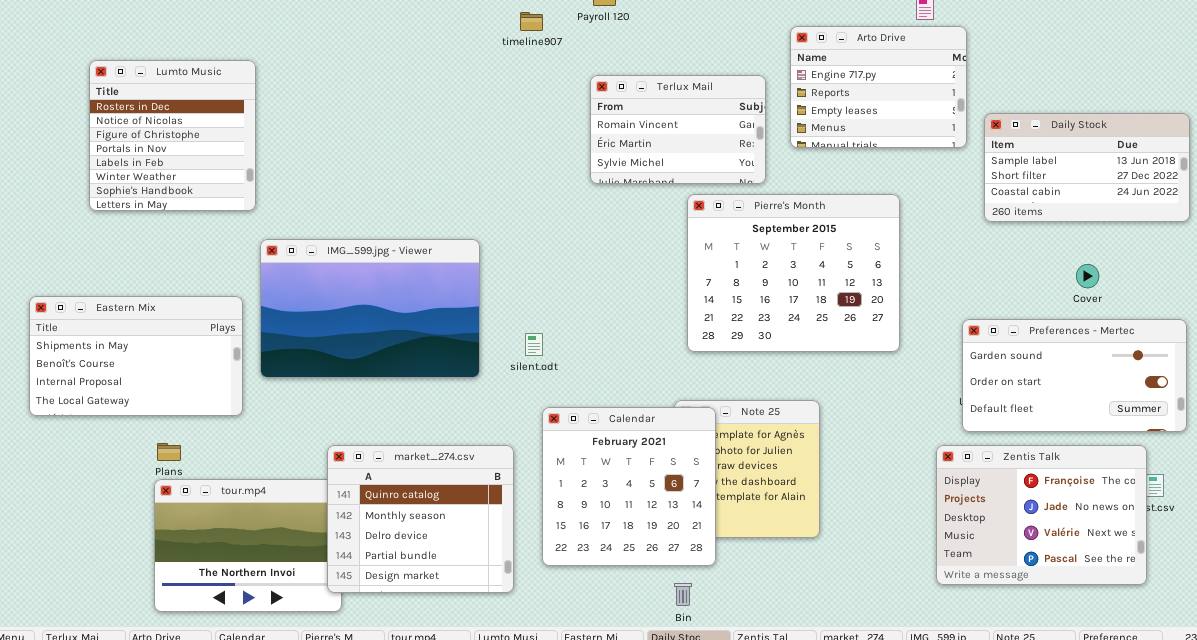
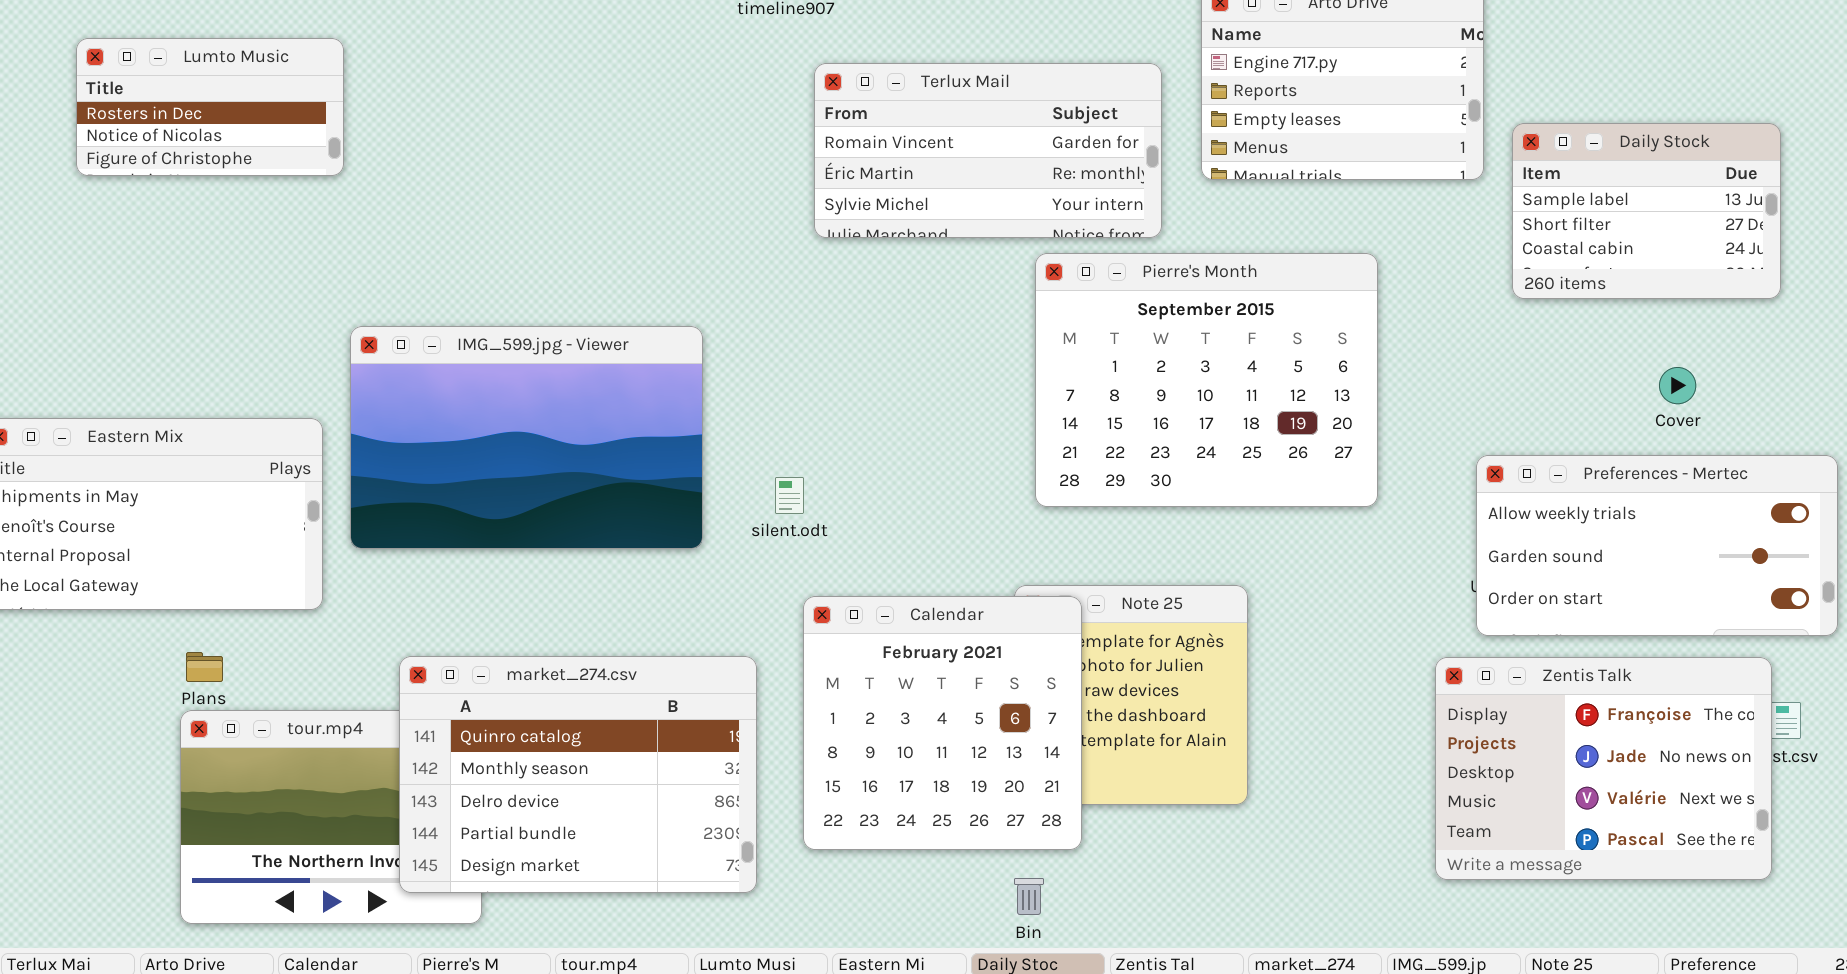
Lumto Music: [89,60,256,211] -> [76,38,344,176], resized
Terlux Mail: [590,75,766,184] -> [814,63,1162,238], resized
Daily Stock: [984,113,1190,222] -> [1512,123,1781,299], resized
Preferences - Mertec: [962,319,1187,432] -> [1476,455,1838,636], scrolled up 1 row
market_274.csv: [327,445,514,593] -> [399,656,757,893], resized

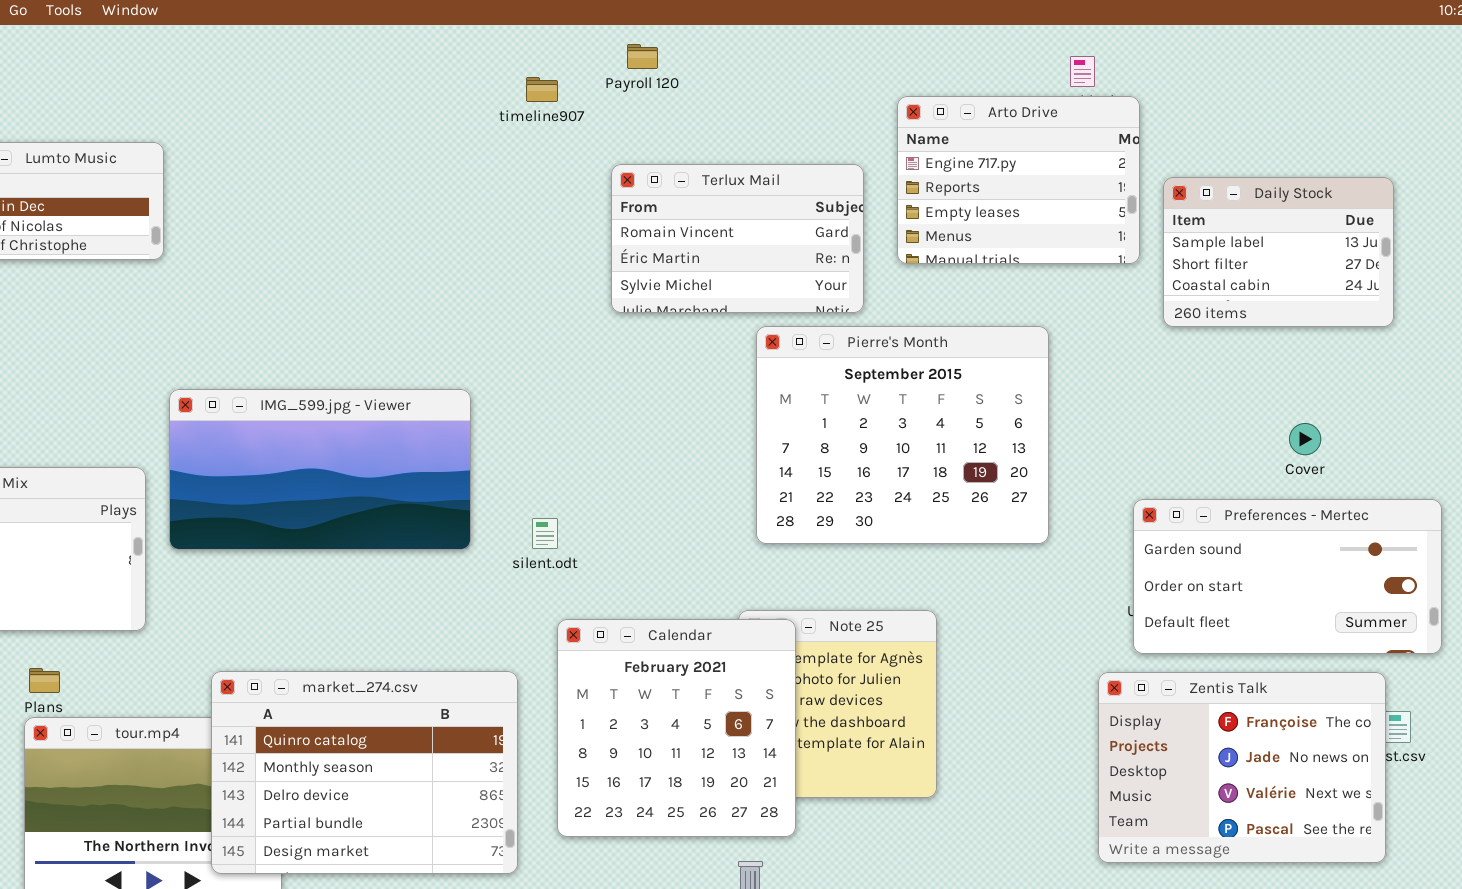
Terlux Mail: [814,63,1162,238] -> [611,164,864,313], resized
Daily Stock: [1512,123,1781,299] -> [1163,177,1394,327], moved
IMG_599.jpg - Viewer: [350,326,703,549] -> [169,389,471,550], resized
Preferences - Mertec: [1476,455,1838,636] -> [1133,499,1442,654], scrolled down 1 row

